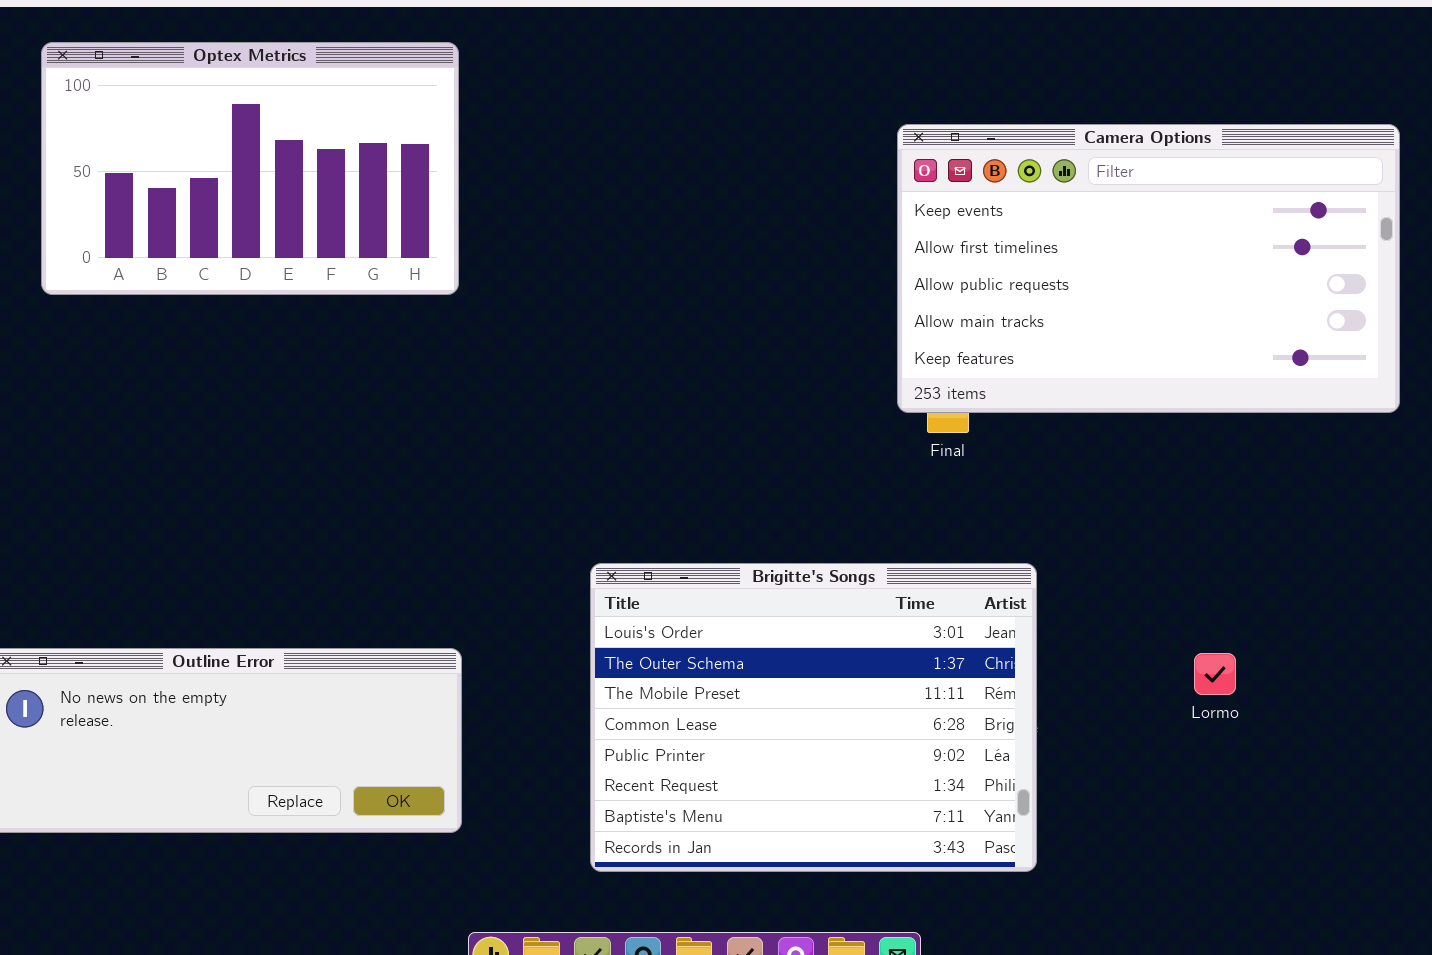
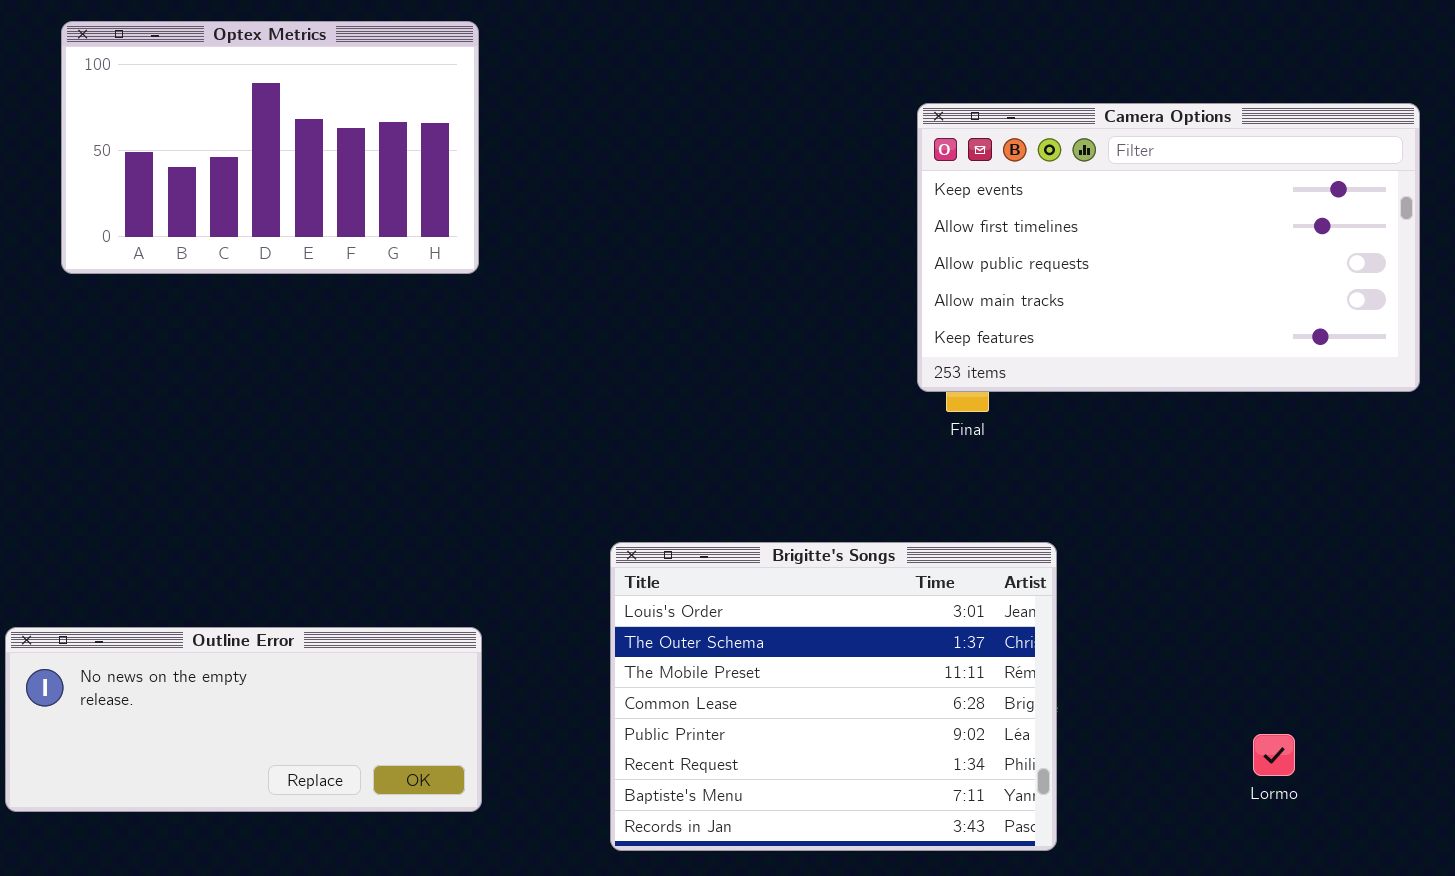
Lormo: [1194,653,1236,695] -> [1253,734,1295,776], moved

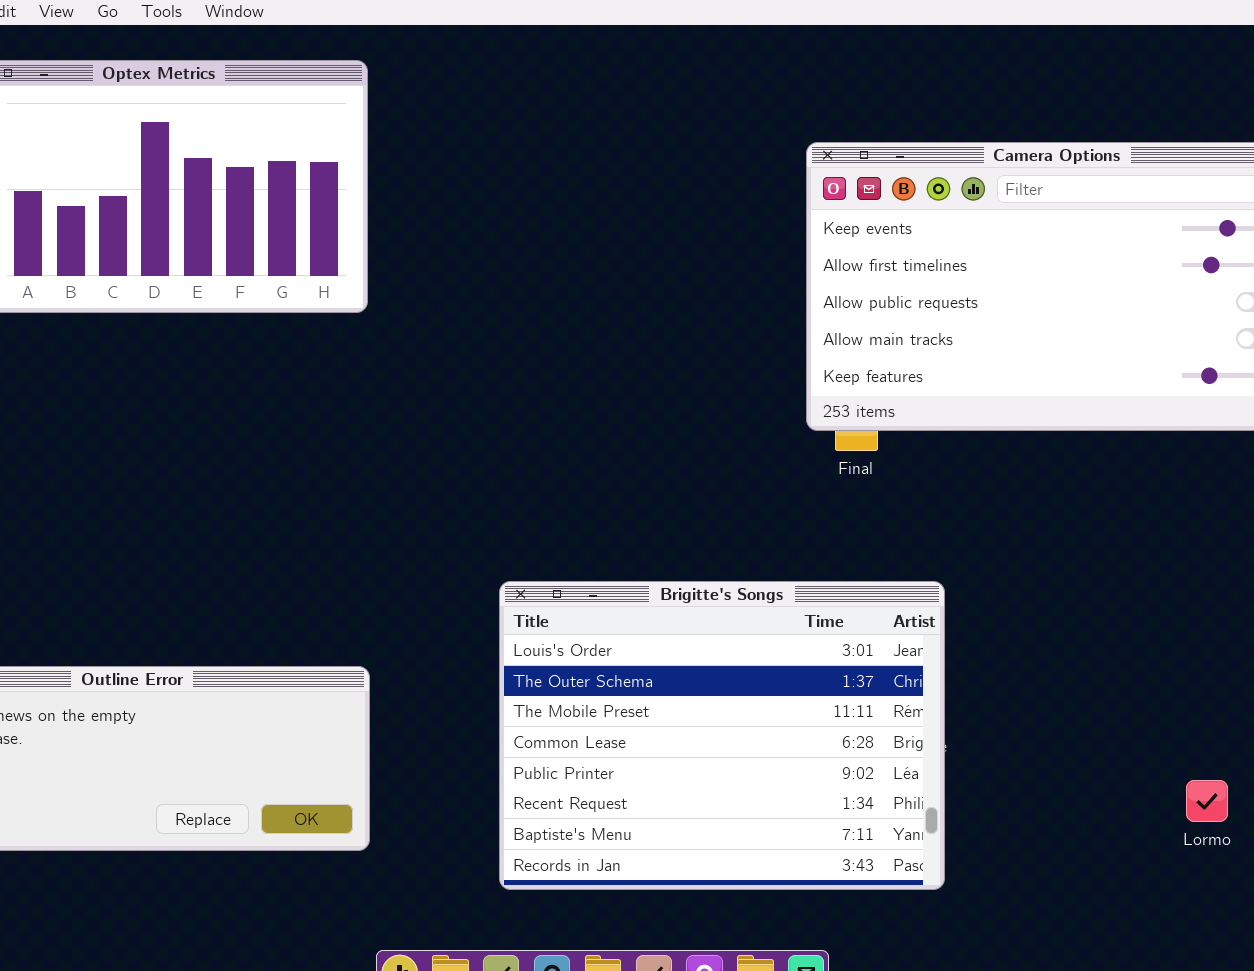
Lormo: [1253,734,1295,776] -> [1186,780,1228,822], moved

